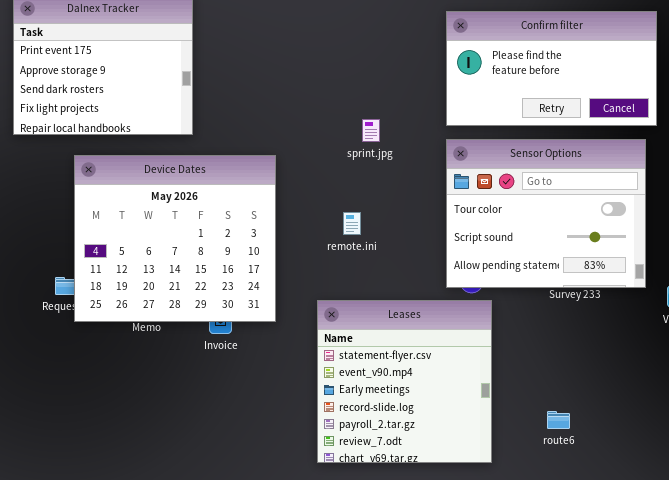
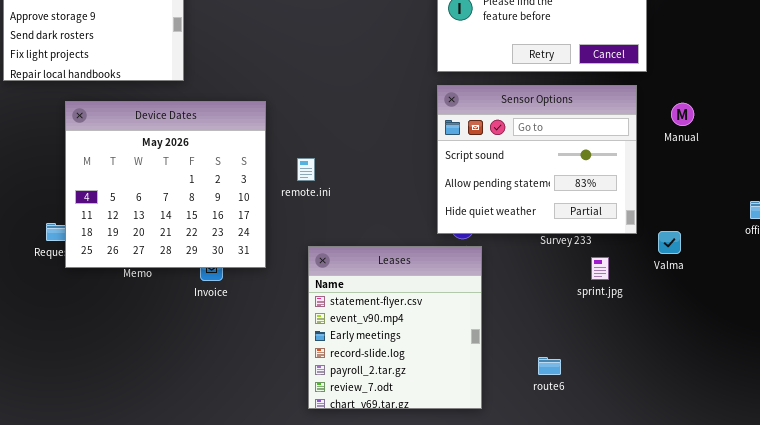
sprint.jpg: [362,119,380,142] -> [591,257,609,280], moved
Sensor Options: [446,139,646,288] -> [437,85,637,234], scrolled down 1 row
remote.ini: [343,212,361,235] -> [297,158,315,181], moved

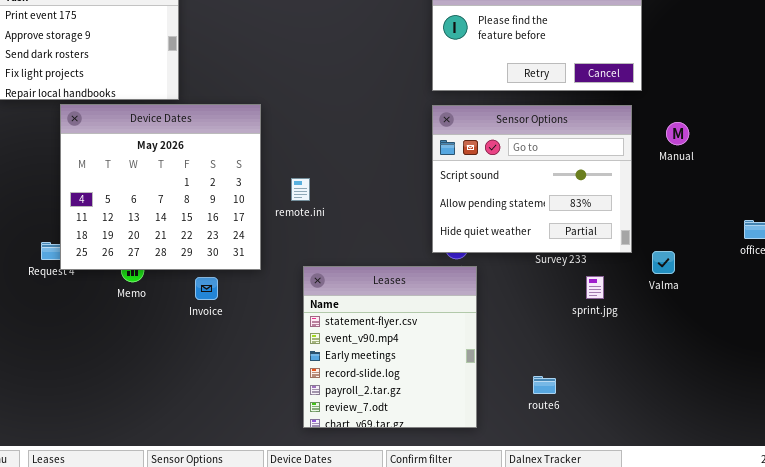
Device Dates: [65,101,266,268] -> [60,104,261,270], moved

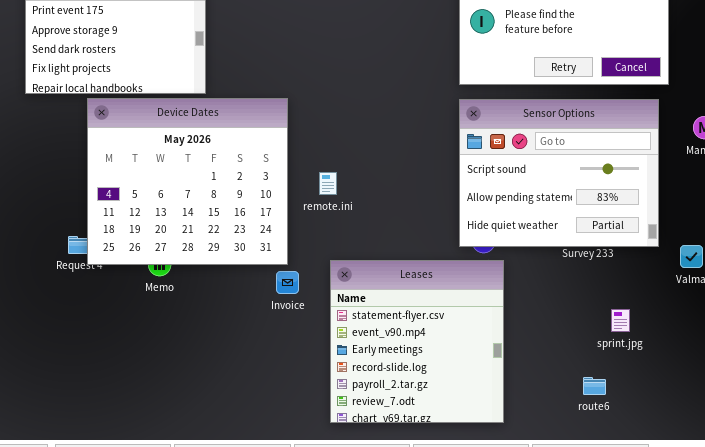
sprint.jpg: [586,276,604,299] -> [611,309,630,332], moved
Invoice: [195,277,218,300] -> [276,271,299,294], moved
route6: [533,376,556,394] -> [583,377,606,395], moved

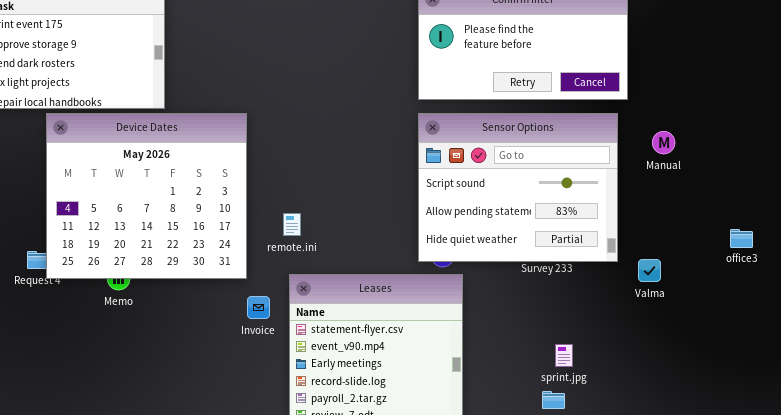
remote.ini: [319,172,337,195] -> [283,213,301,236], moved
Invoice: [276,271,299,294] -> [247,296,270,319], moved
sprint.jpg: [611,309,630,332] -> [555,344,573,367], moved

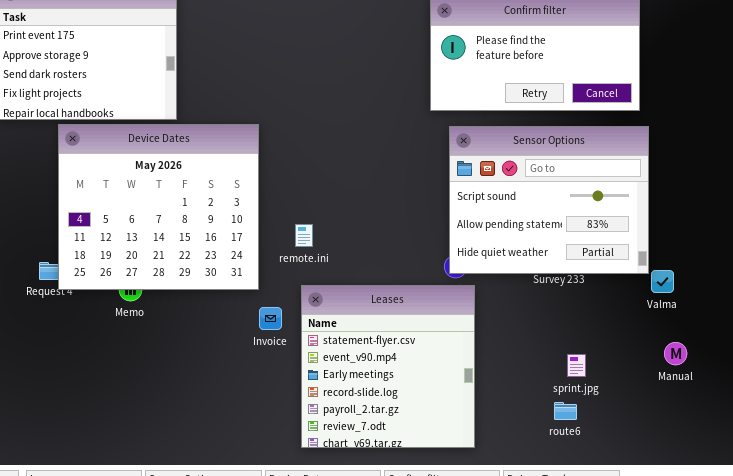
Sensor Options: [418,113,618,262] -> [449,126,649,274], moved
Manual: [652,131,675,154] -> [664,342,687,365], moved

